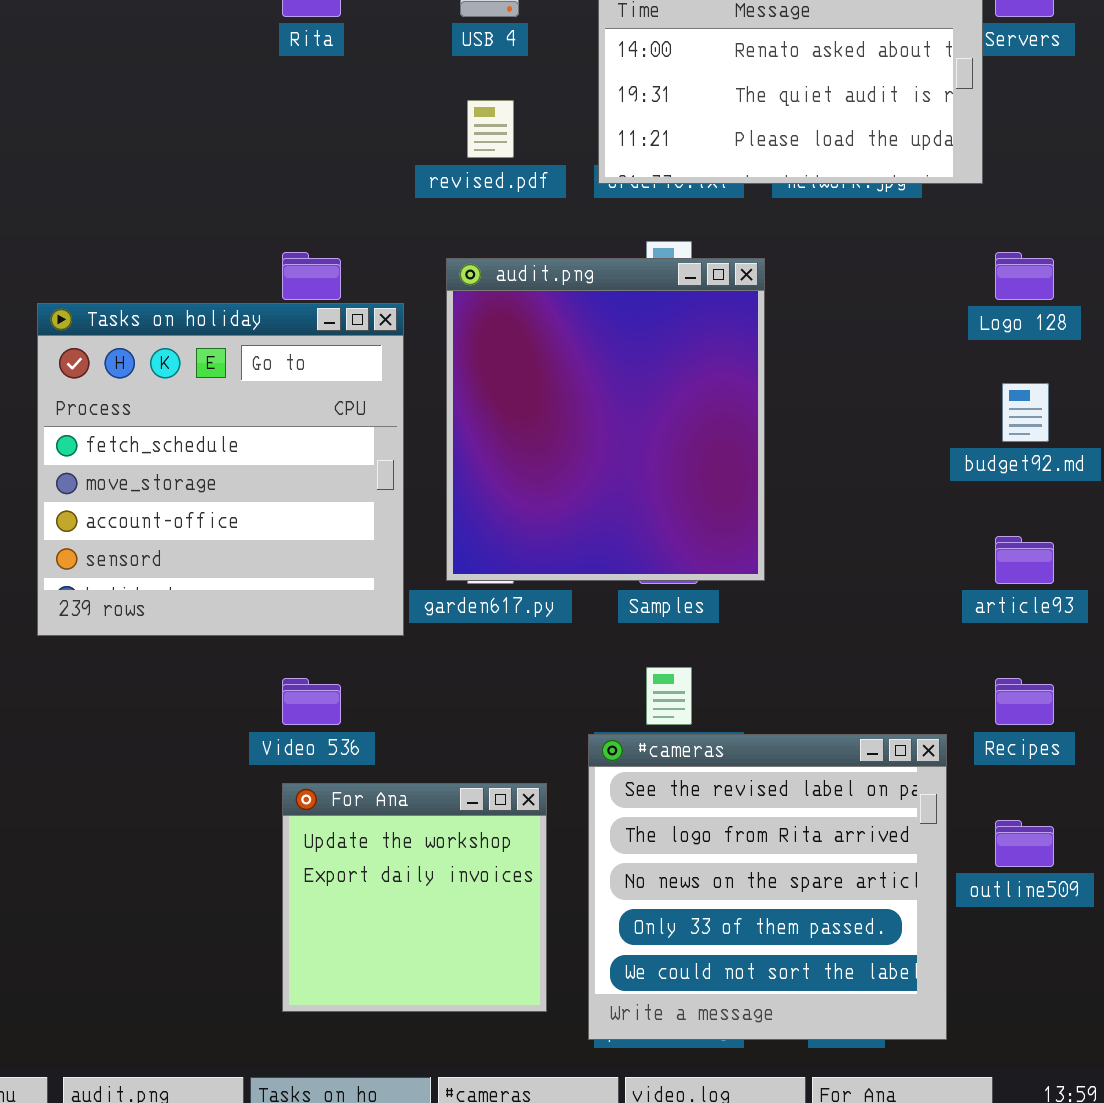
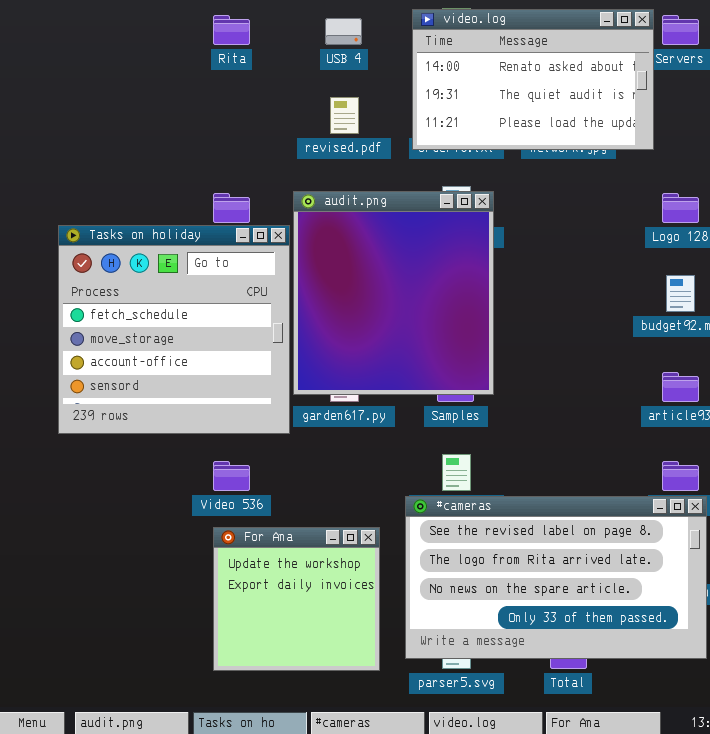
audit.png: [446,258,765,581] -> [293,191,494,395], moved
#cameras: [588,734,947,1040] -> [405,496,707,659], resized

